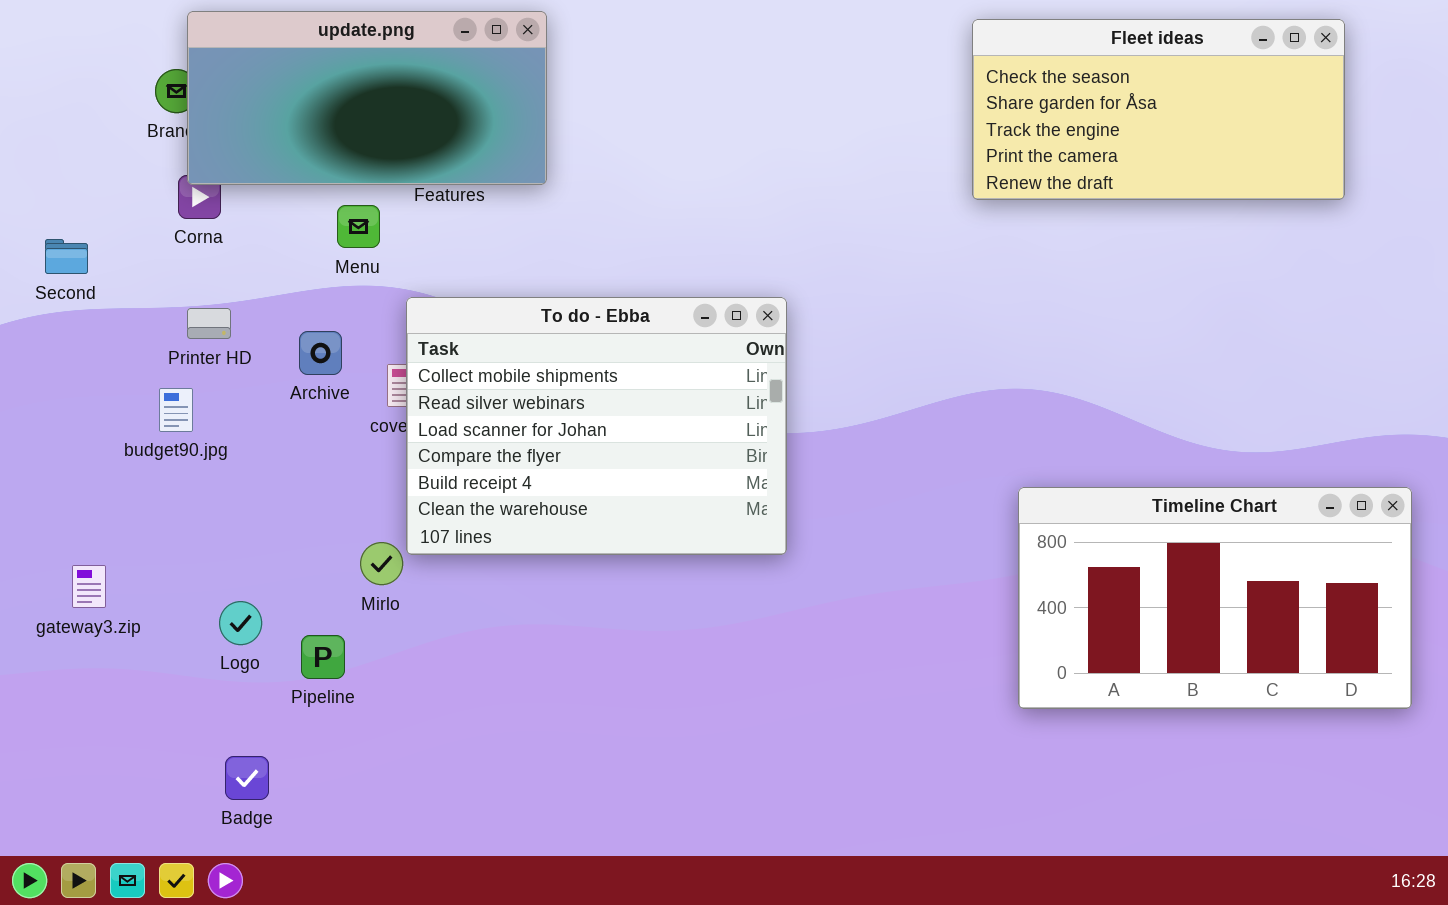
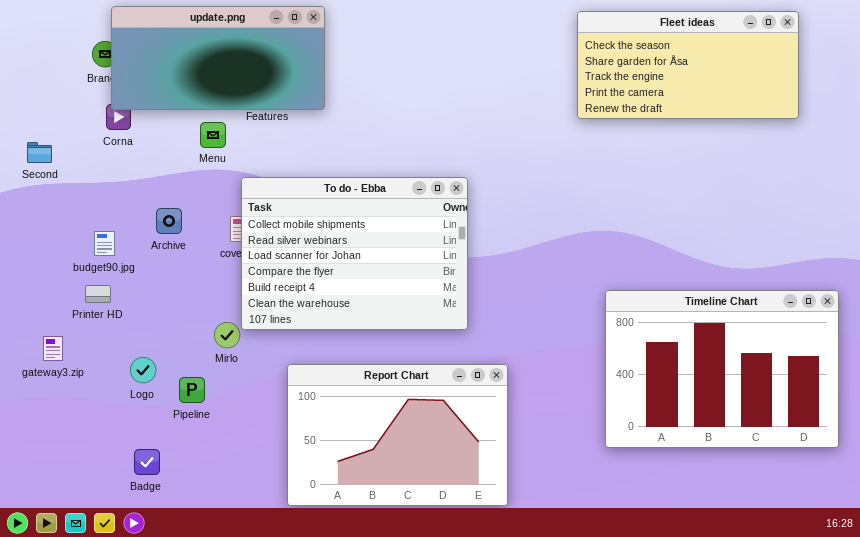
Printer HD: [187,308,231,339] -> [85,285,111,303], moved
Archive: [299,331,342,375] -> [156,208,182,234], moved
Timeline Chart: [1018,487,1412,709] -> [605,290,839,448], resized
Report Chart: none -> [287,364,508,506], opened

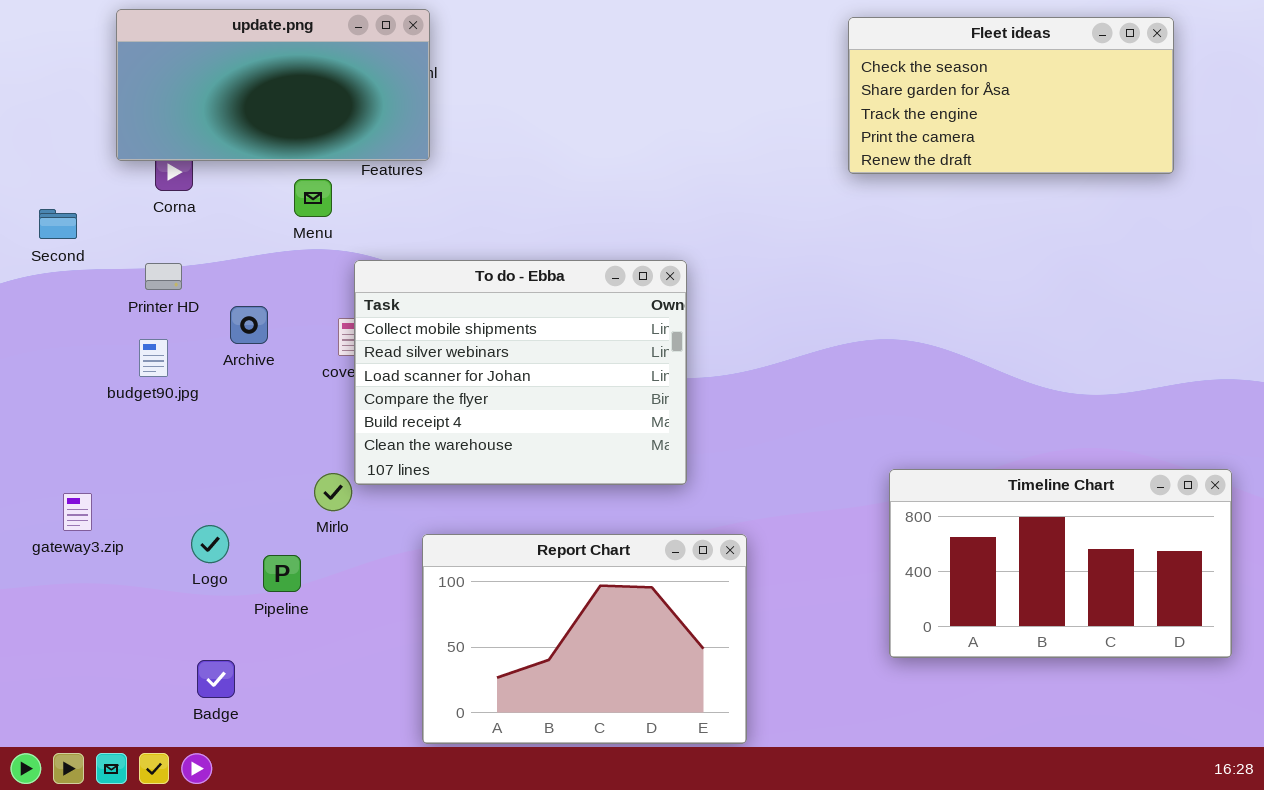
update.png: [111,6,325,110] -> [116,9,430,161], moved
Printer HD: [85,285,111,303] -> [145,263,182,290], moved
Timeline Chart: [605,290,839,448] -> [889,469,1232,658], resized

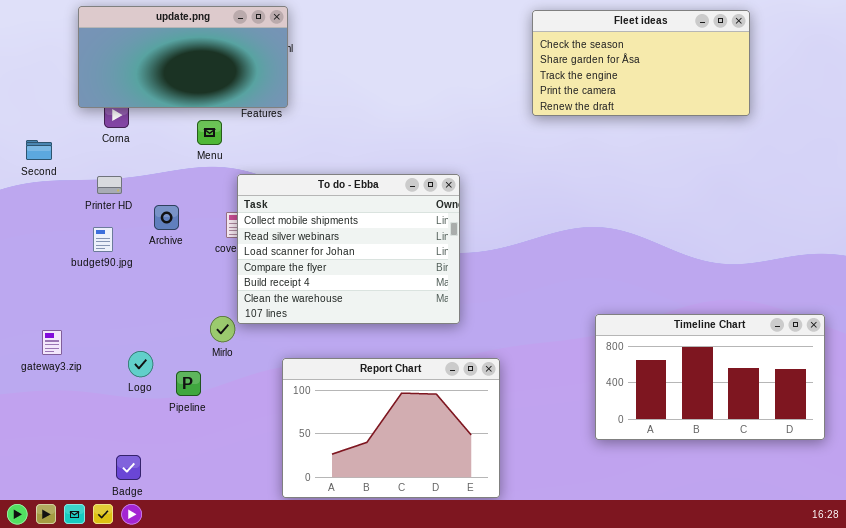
Fleet ideas: [848,17,1174,174] -> [532,10,750,116], moved
Badge: [197,660,235,698] -> [116,455,141,480], moved

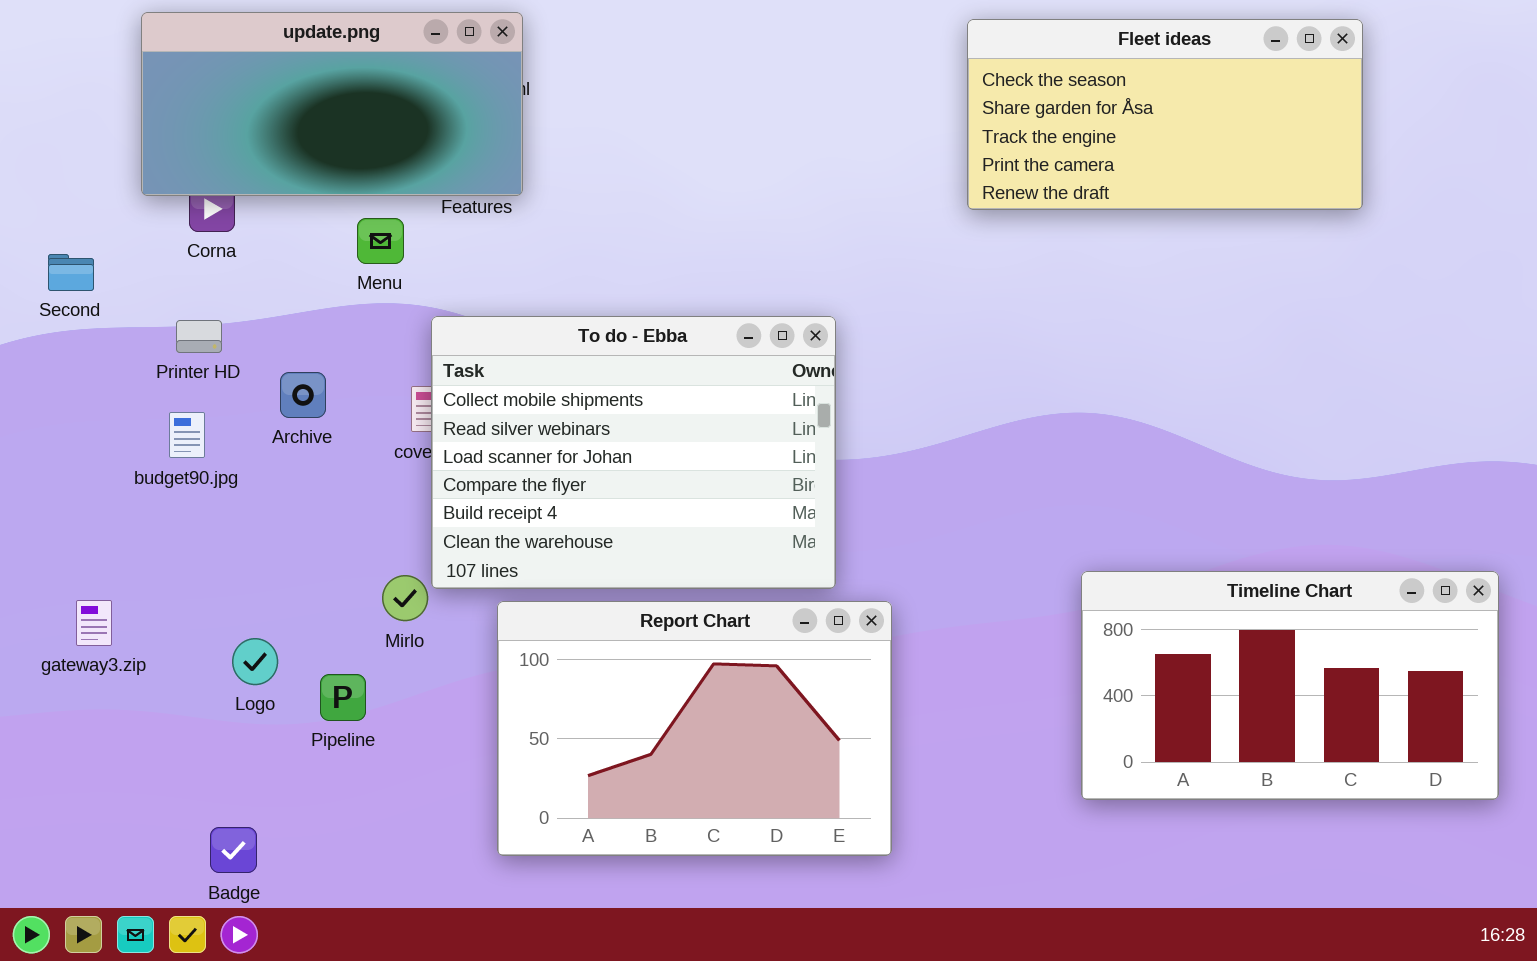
Report Chart: [282,358,500,498] -> [497,601,892,856], moved

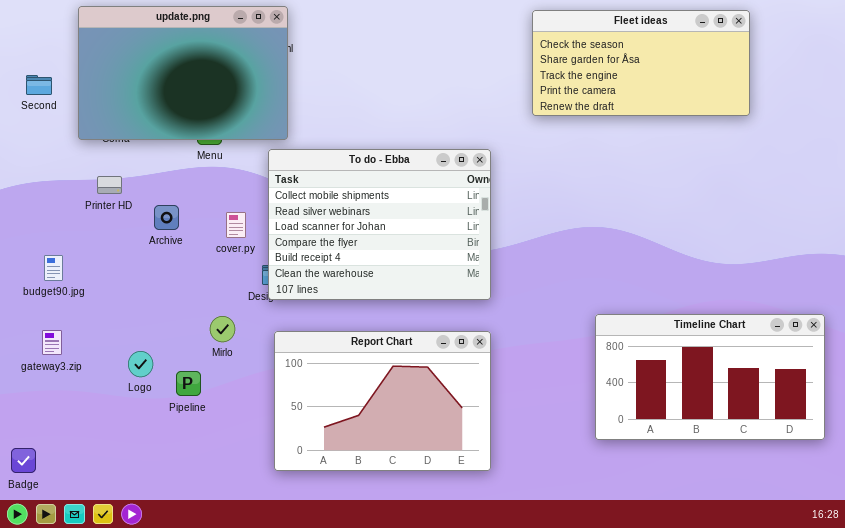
update.png: [141,12,523,196] -> [78,6,288,140], resized
Second: [48,254,94,291] -> [26,75,52,95], moved
To do - Ebba: [431,316,836,589] -> [268,149,491,300], moved
budget90.jpg: [169,412,205,458] -> [44,255,63,281], moved
Badge: [210,827,257,873] -> [11,448,36,473], moved

